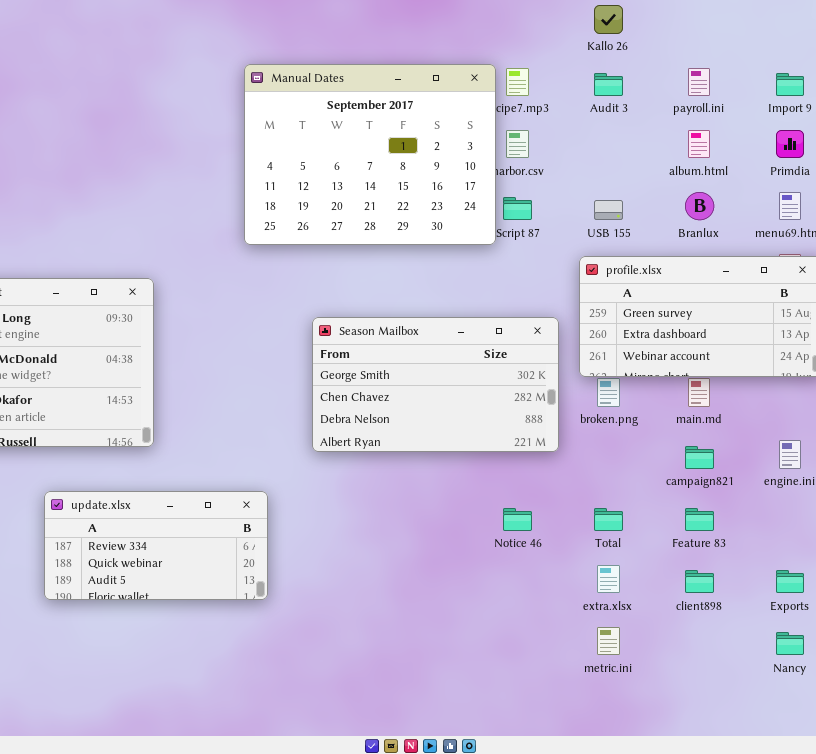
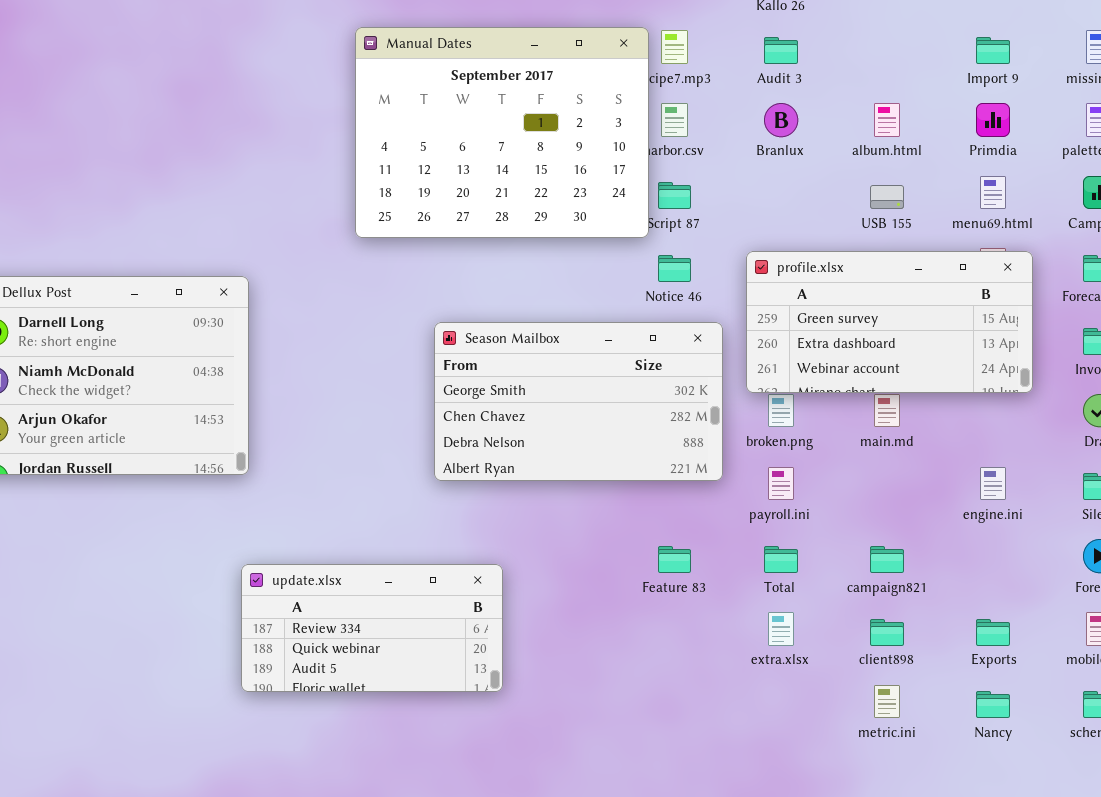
payroll.ini: [688,68,710,96] -> [768,467,794,500], moved
Branlux: [685,192,714,220] -> [764,103,798,137], moved
USB 155: [594,200,623,220] -> [870,185,904,209], moved
campaign821: [685,446,714,469] -> [870,546,904,573], moved
update.xlsx: [44,491,268,600] -> [241,564,503,692], moved
Notice 46: [503,508,532,531] -> [658,255,691,282], moved
Feature 83: [685,508,714,531] -> [658,546,691,573], moved
metric.ini: [597,627,620,655] -> [874,685,900,718], moved

